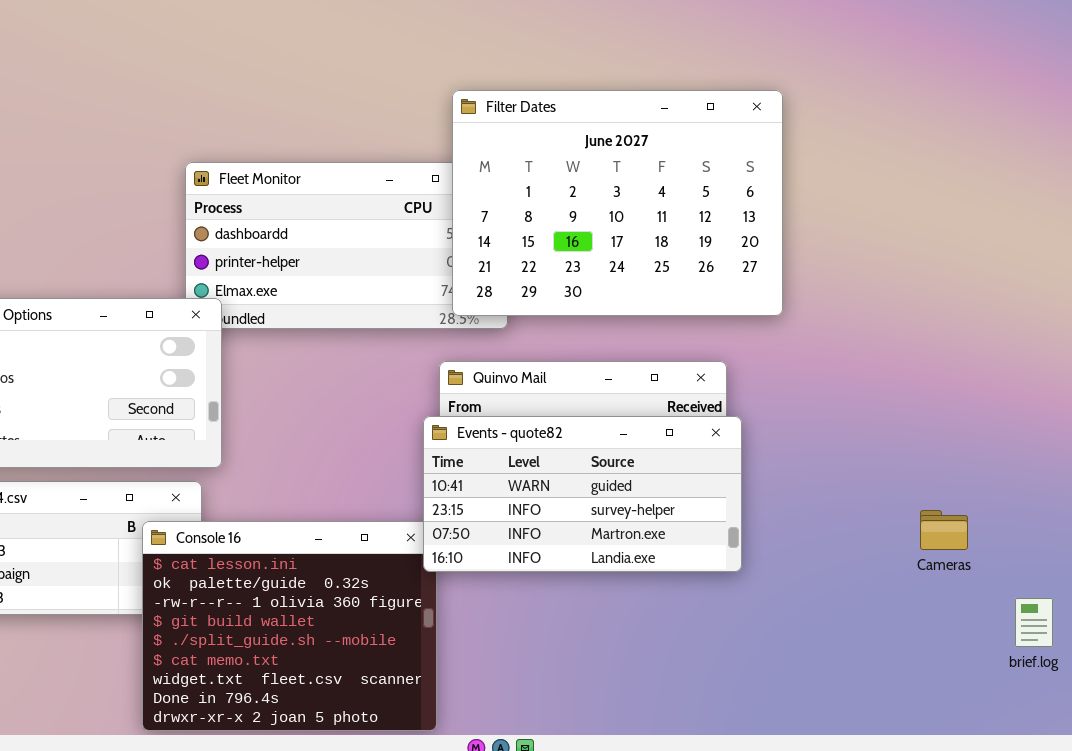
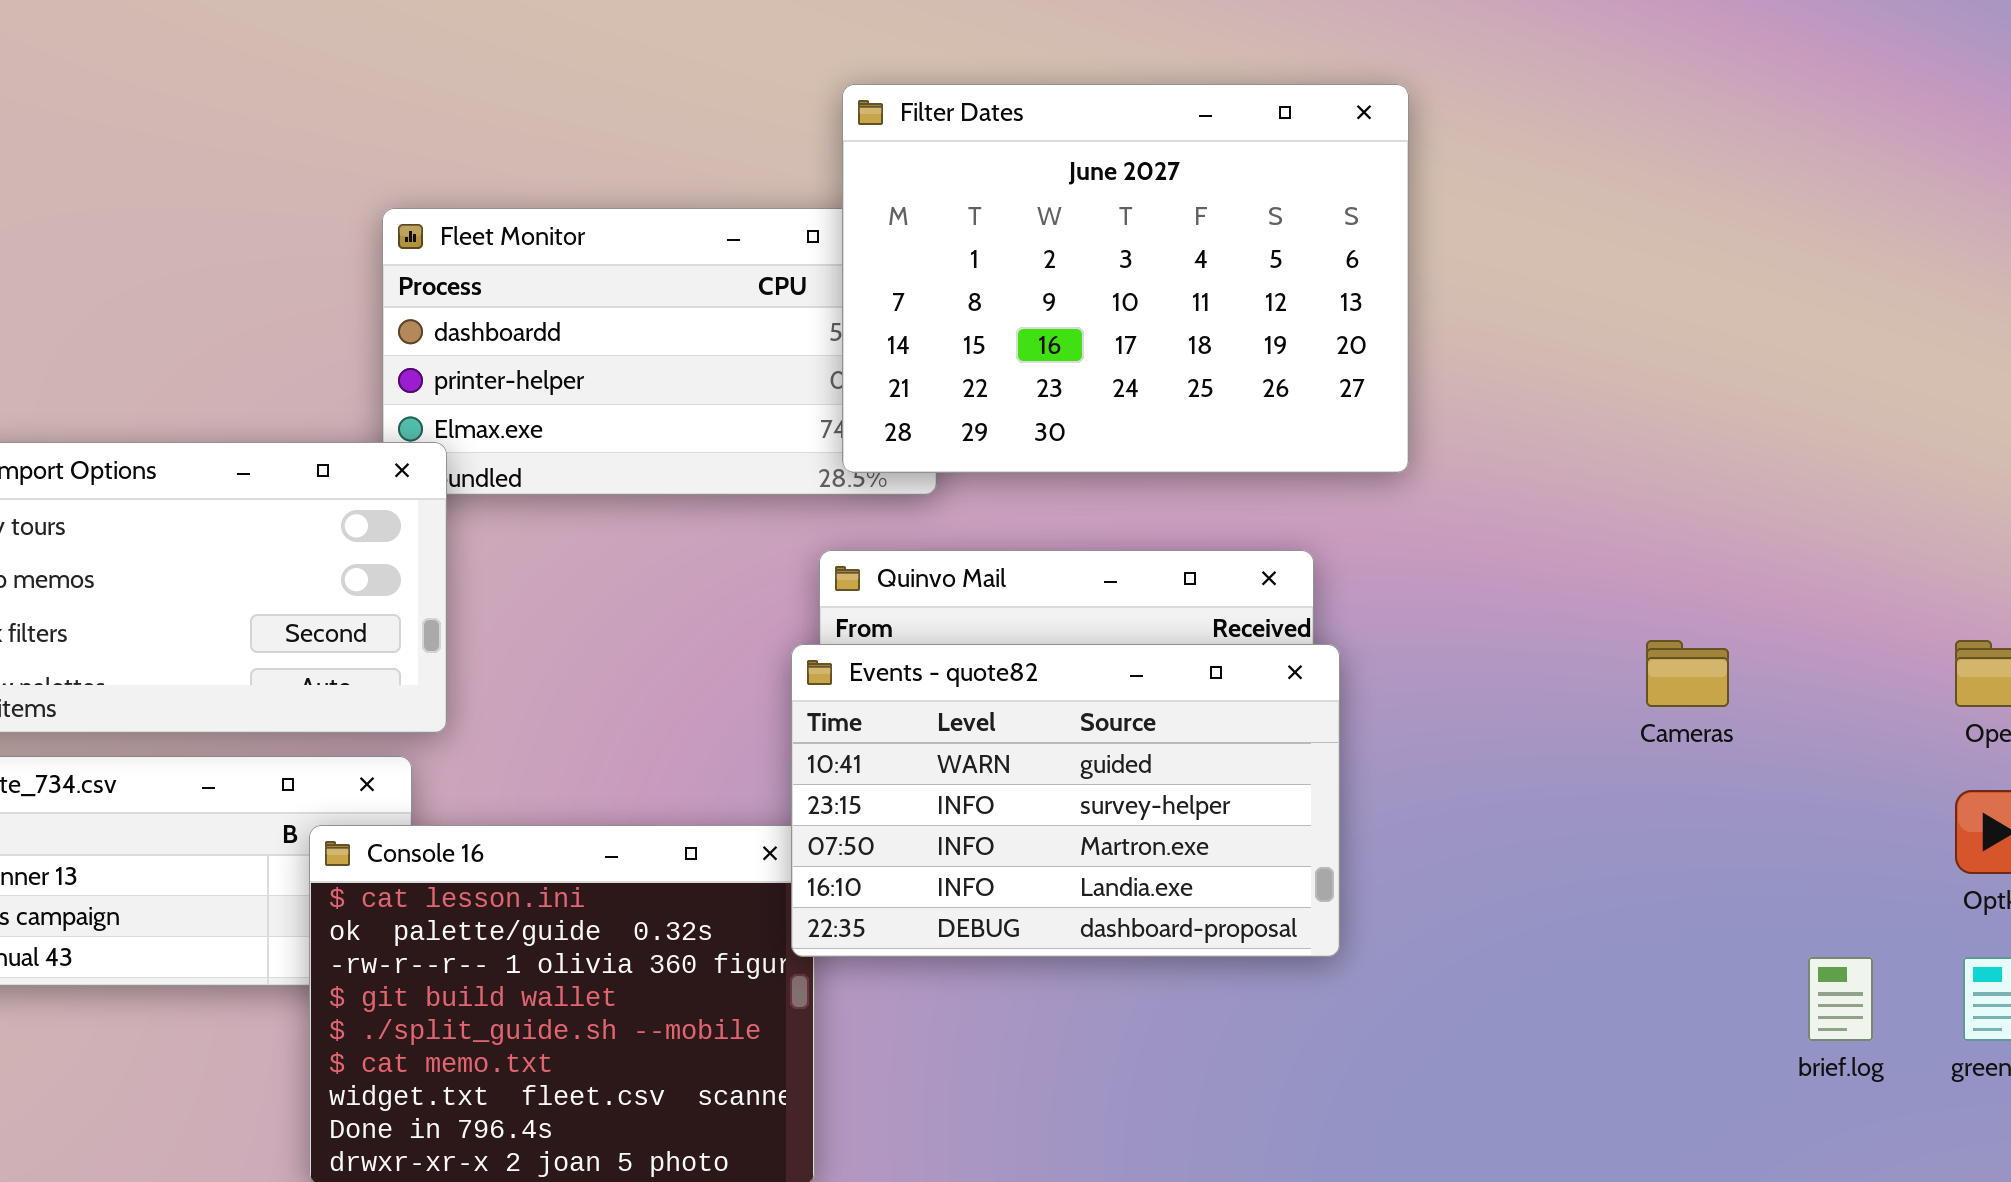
Events - quote82: [423,416,742,572] -> [791,644,1340,957], resized
Cameras: [920,510,968,550] -> [1646,640,1729,707], moved

